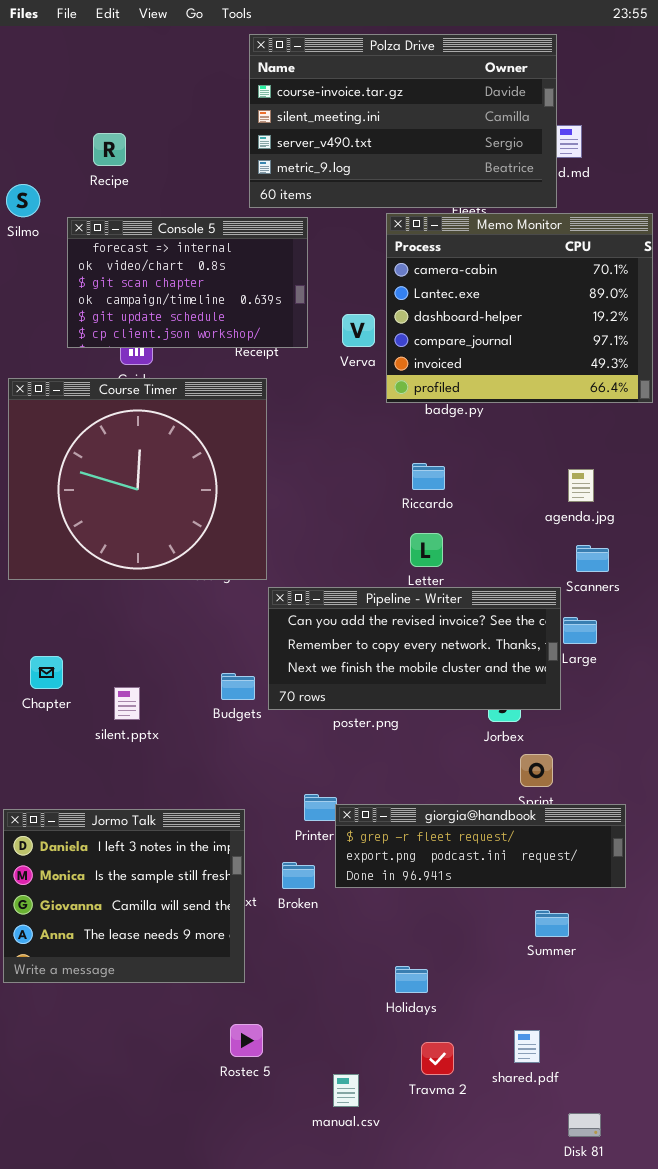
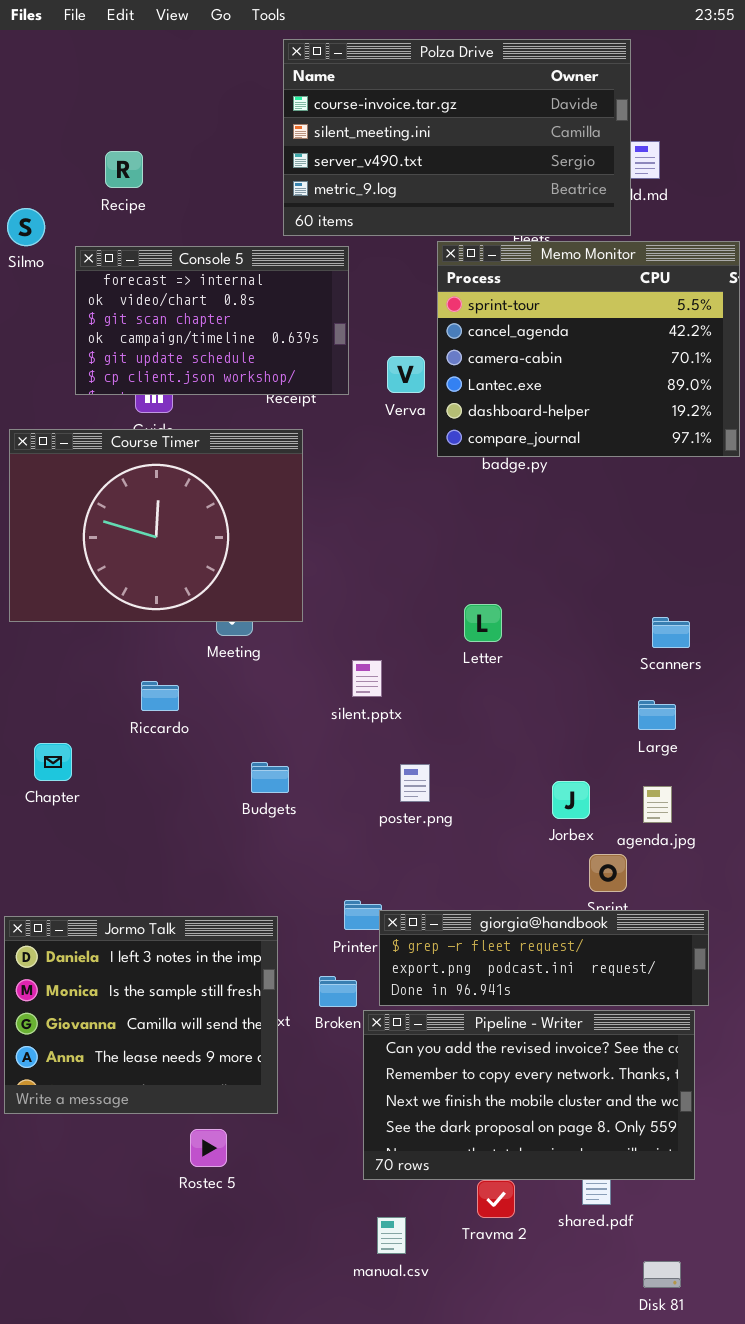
Memo Monitor: [386,213,653,403] -> [437,241,740,457], scrolled up 2 rows
Course Timer: [8,378,267,580] -> [9,429,303,622], resized
Riccardo: [412,463,445,490] -> [141,681,179,711], moved
agenda.jpg: [568,469,594,502] -> [643,786,672,823], moved
Pipeline - Writer: [268,587,561,710] -> [363,1010,695,1180], moved, resized
silent.pptx: [114,687,140,720] -> [352,660,382,697], moved
Rostec 5: [230,1024,263,1057] -> [190,1129,227,1167], moved

